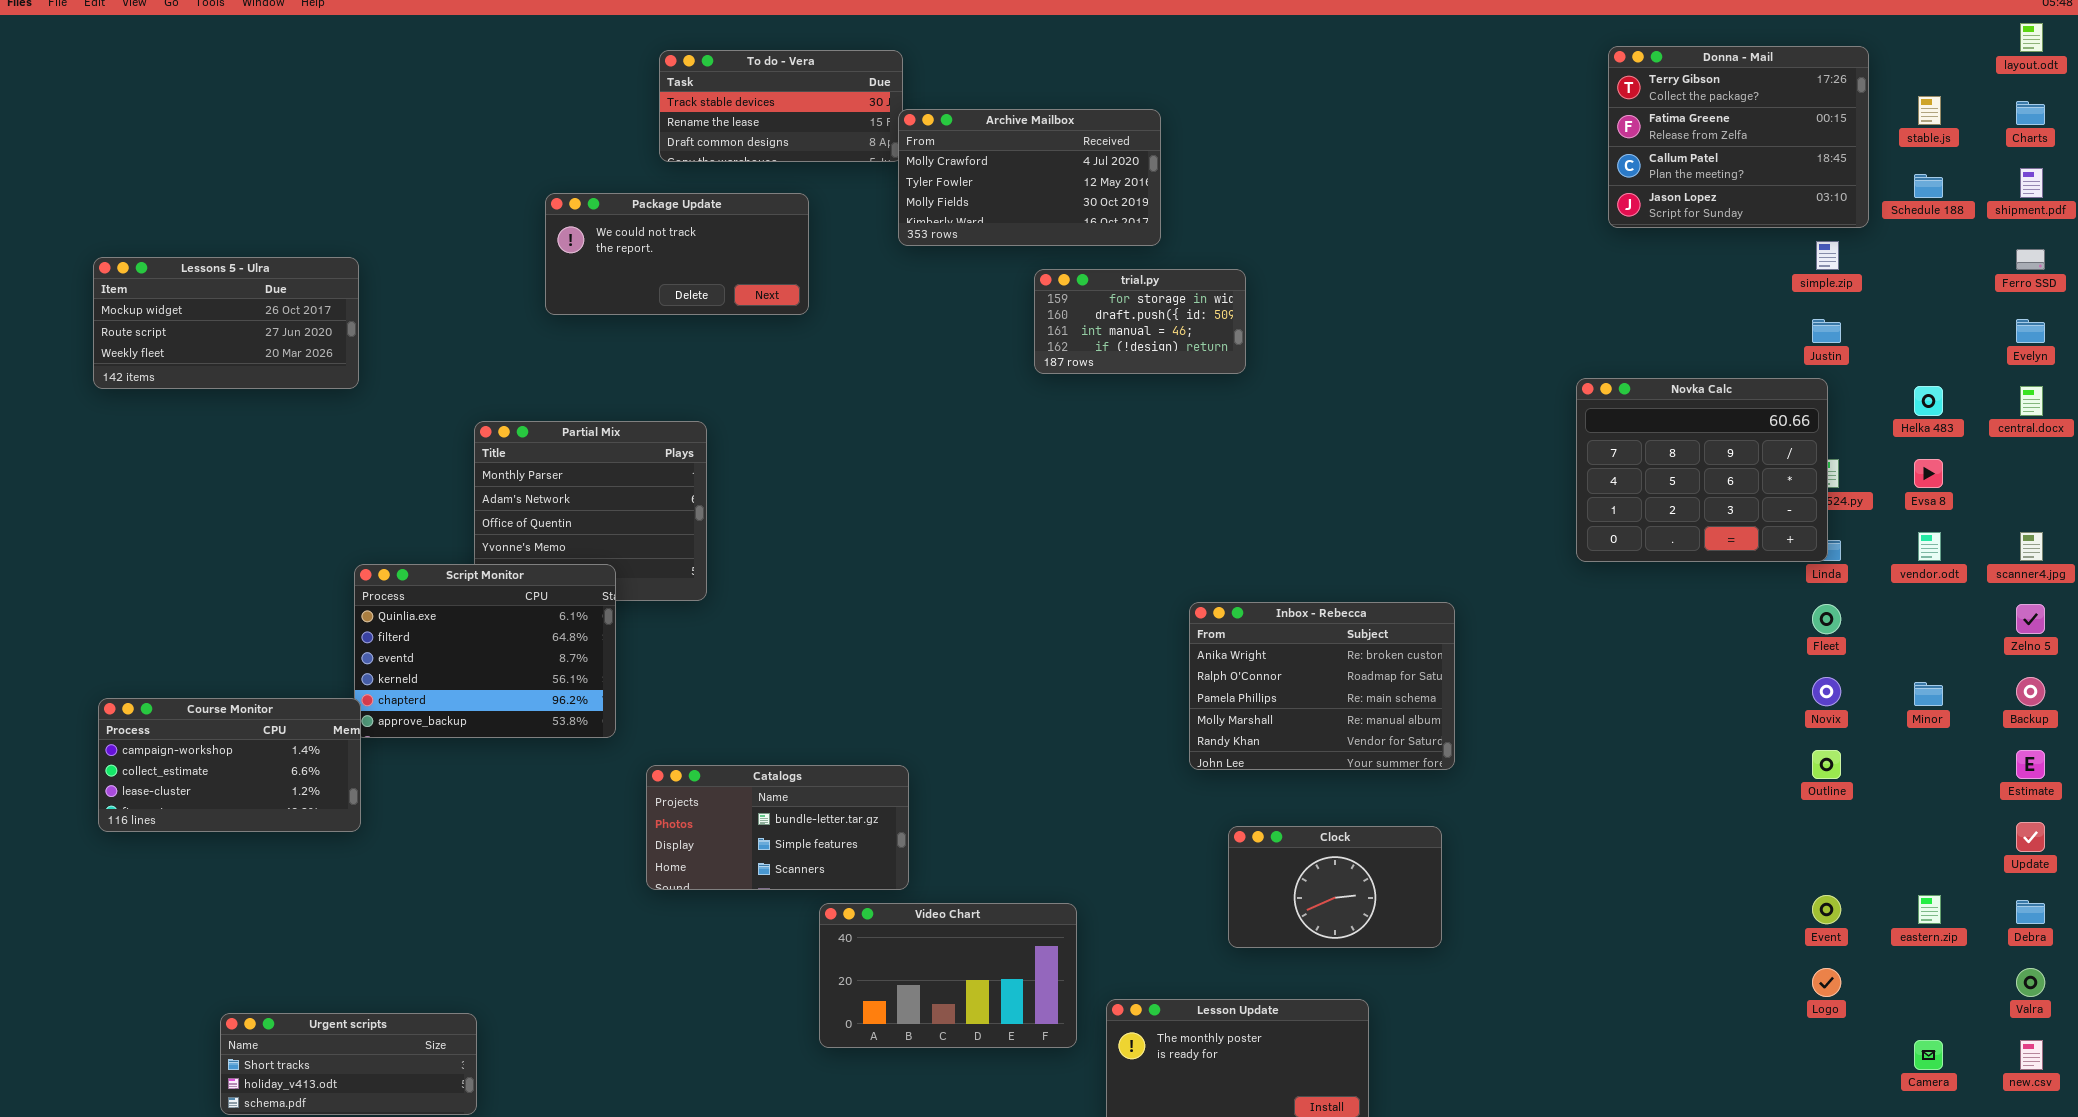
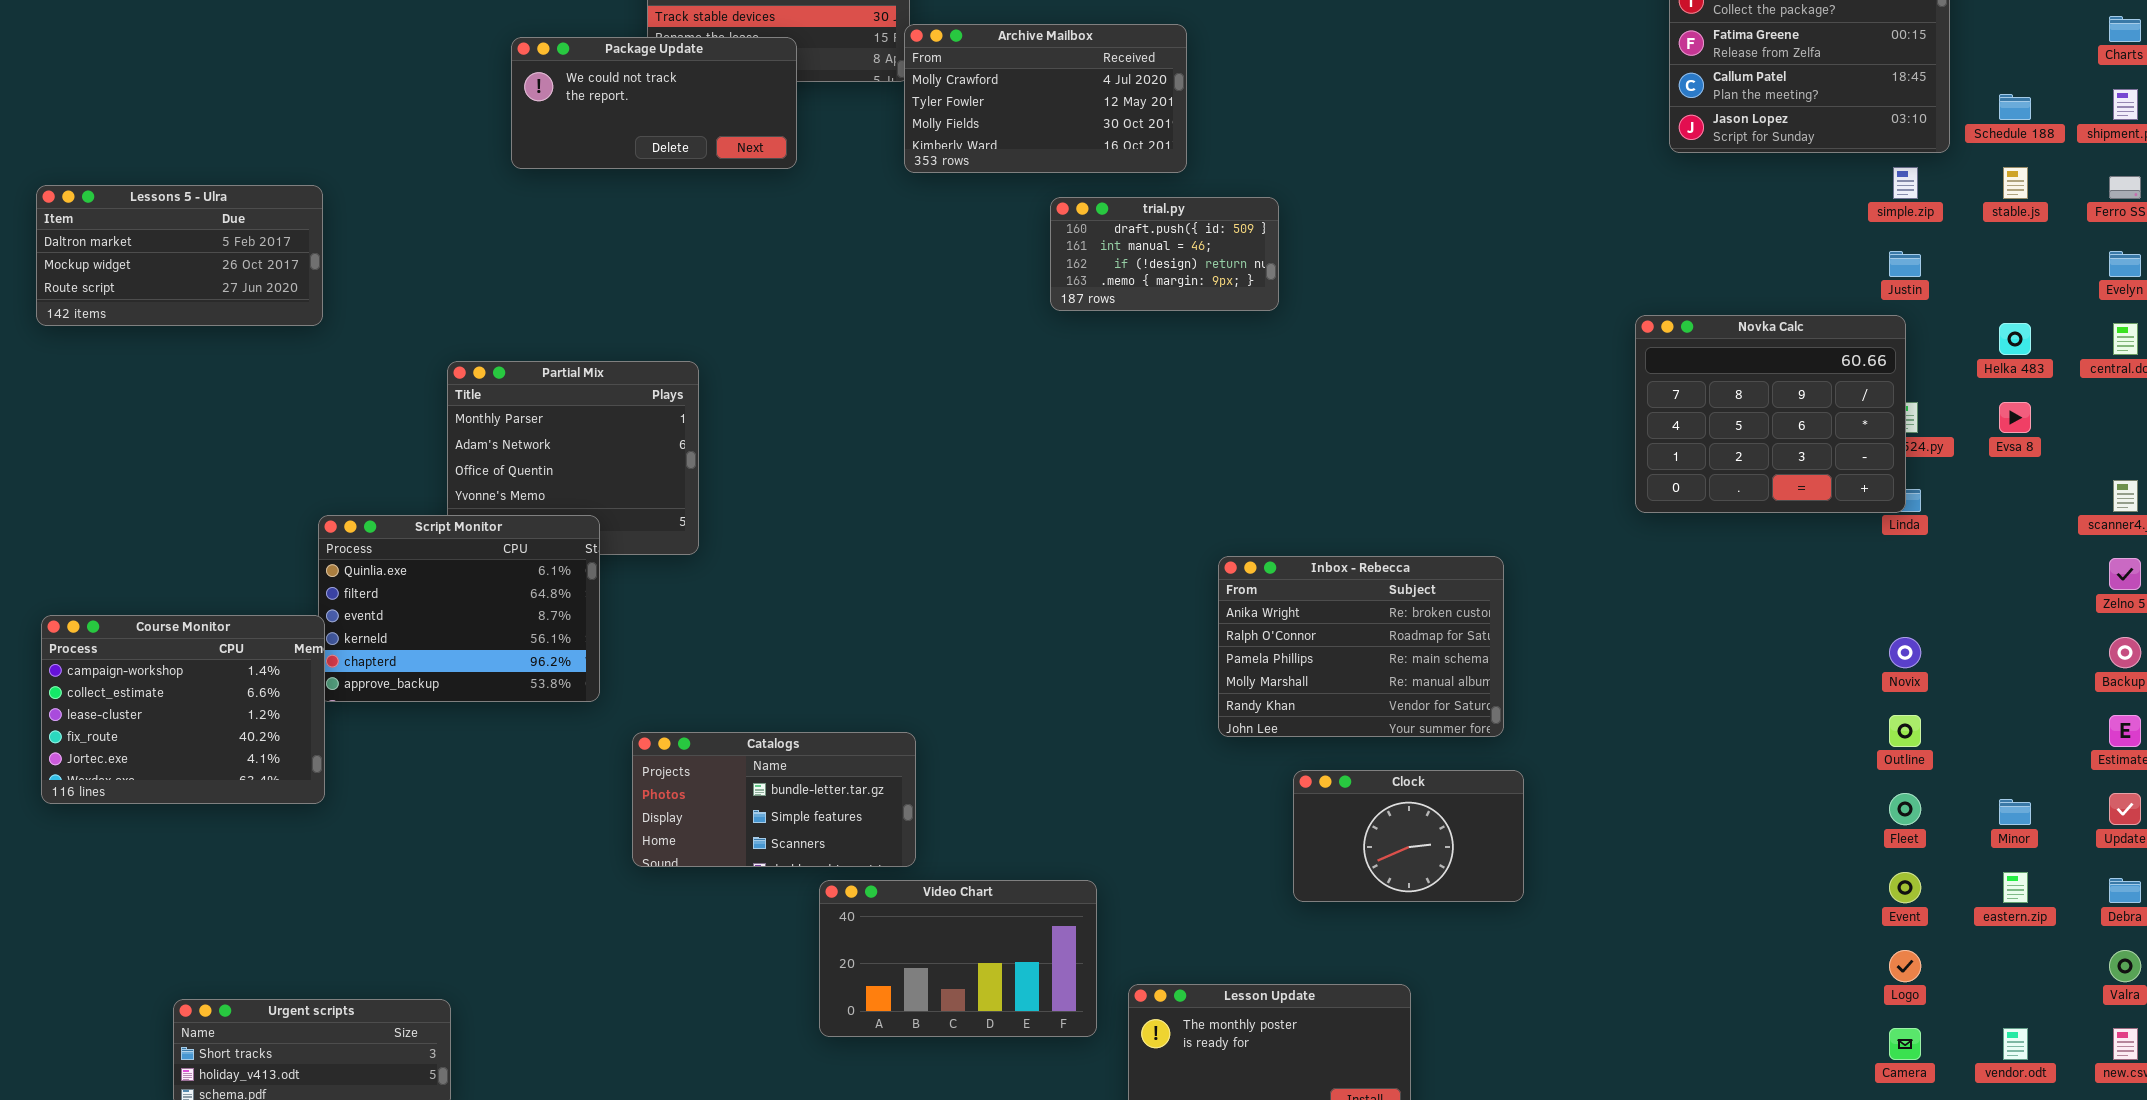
stable.js: [1918,96,1941,125] -> [2003,167,2028,199], moved
Package Update: [545,193,809,315] -> [511,37,797,169], moved
Lessons 5 - Ulra: [93,257,359,389] -> [36,185,323,326], scrolled up 1 row
trial.py: [1034,269,1246,374] -> [1050,197,1279,311], scrolled down 1 row
vendor.odt: [1918,532,1941,561] -> [2003,1028,2028,1060], moved
Fleet: [1812,604,1841,634] -> [1889,793,1921,825], moved
Minor: [1914,682,1943,706] -> [1999,799,2031,825], moved
Course Monitor: [98,698,361,832] -> [41,615,325,804], resized
Clock: [1228,826,1442,948] -> [1293,770,1524,902], moved
Camera: [1914,1040,1943,1070] -> [1889,1028,1921,1060], moved

